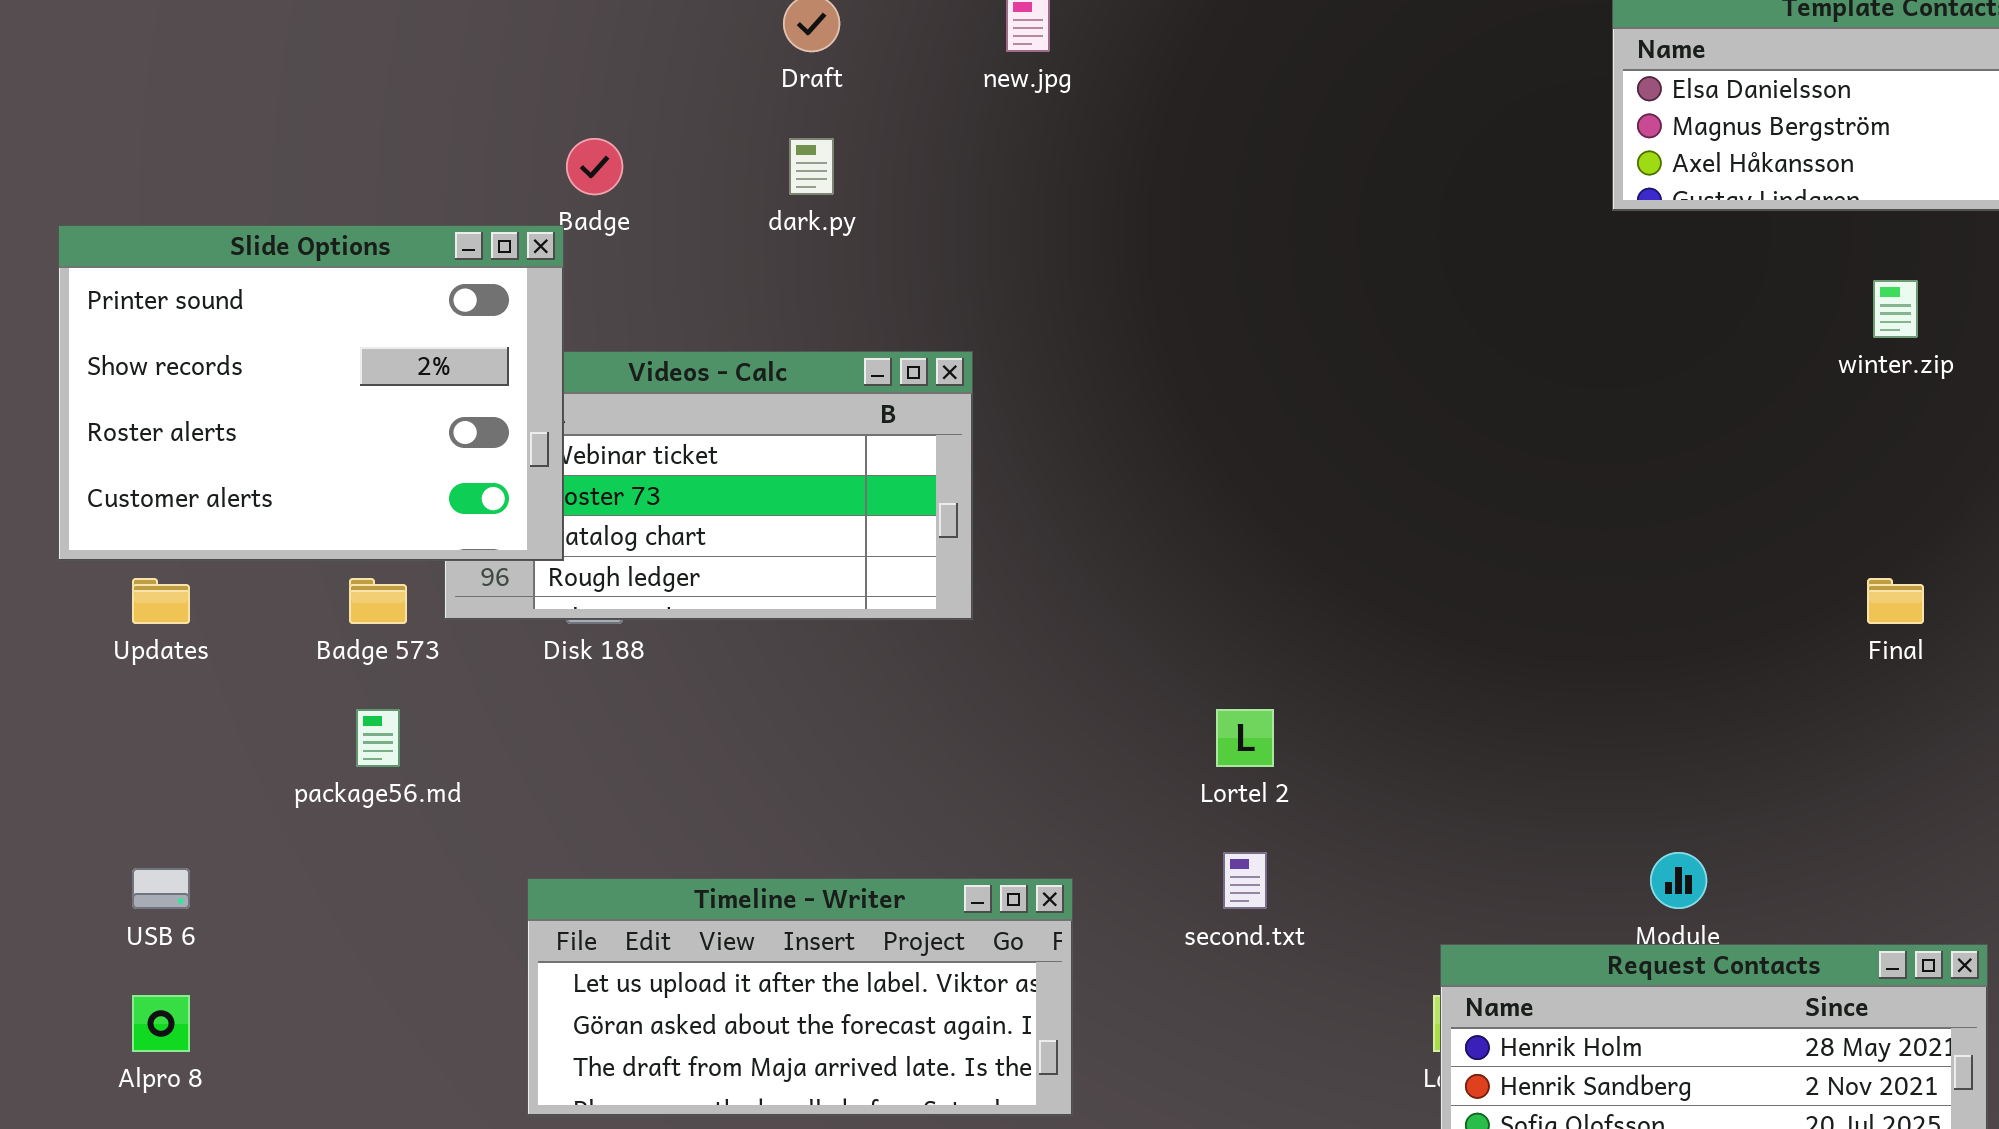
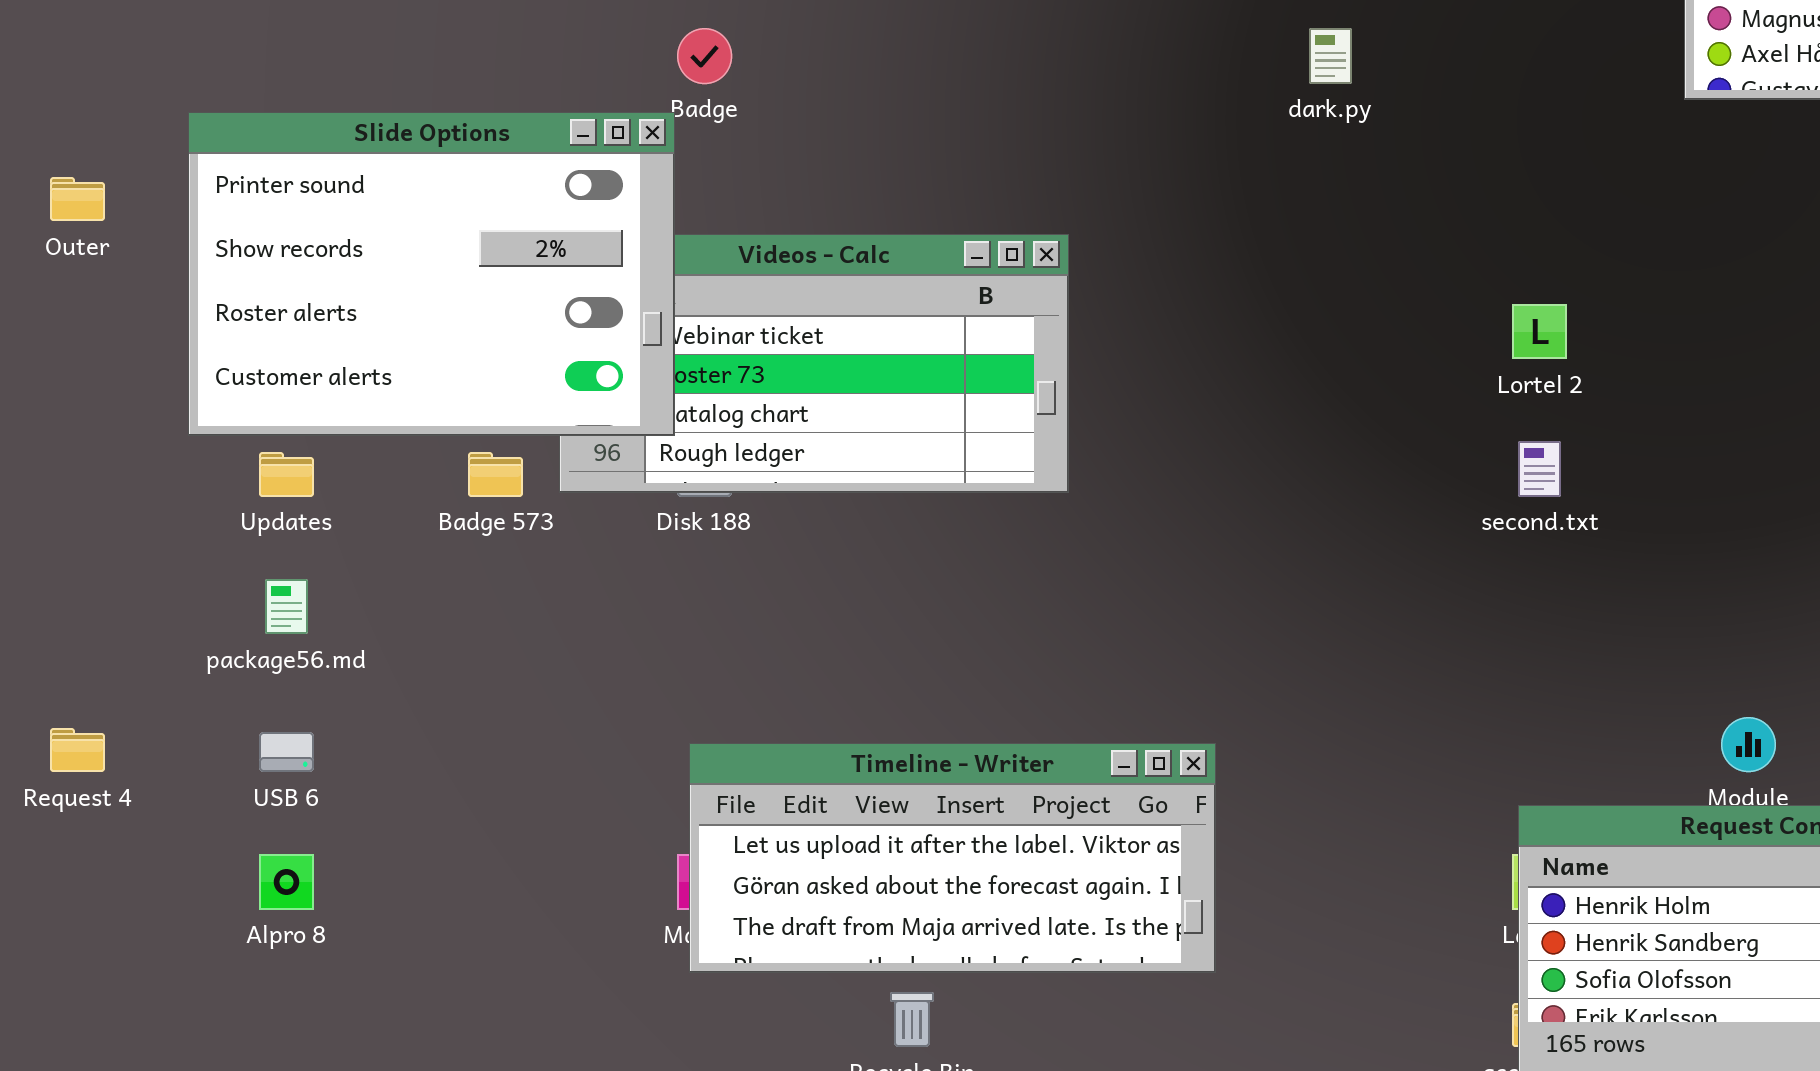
dark.py: [789,138,834,195] -> [1309,28,1352,84], moved
package56.md: [356,709,400,767] -> [265,579,308,634], moved
Lortel 2: [1216,709,1274,767] -> [1512,304,1567,359], moved
second.txt: [1223,852,1267,909] -> [1518,441,1561,497], moved
Timeline - Writer: [527,878,1073,1116] -> [689,743,1216,973], moved

